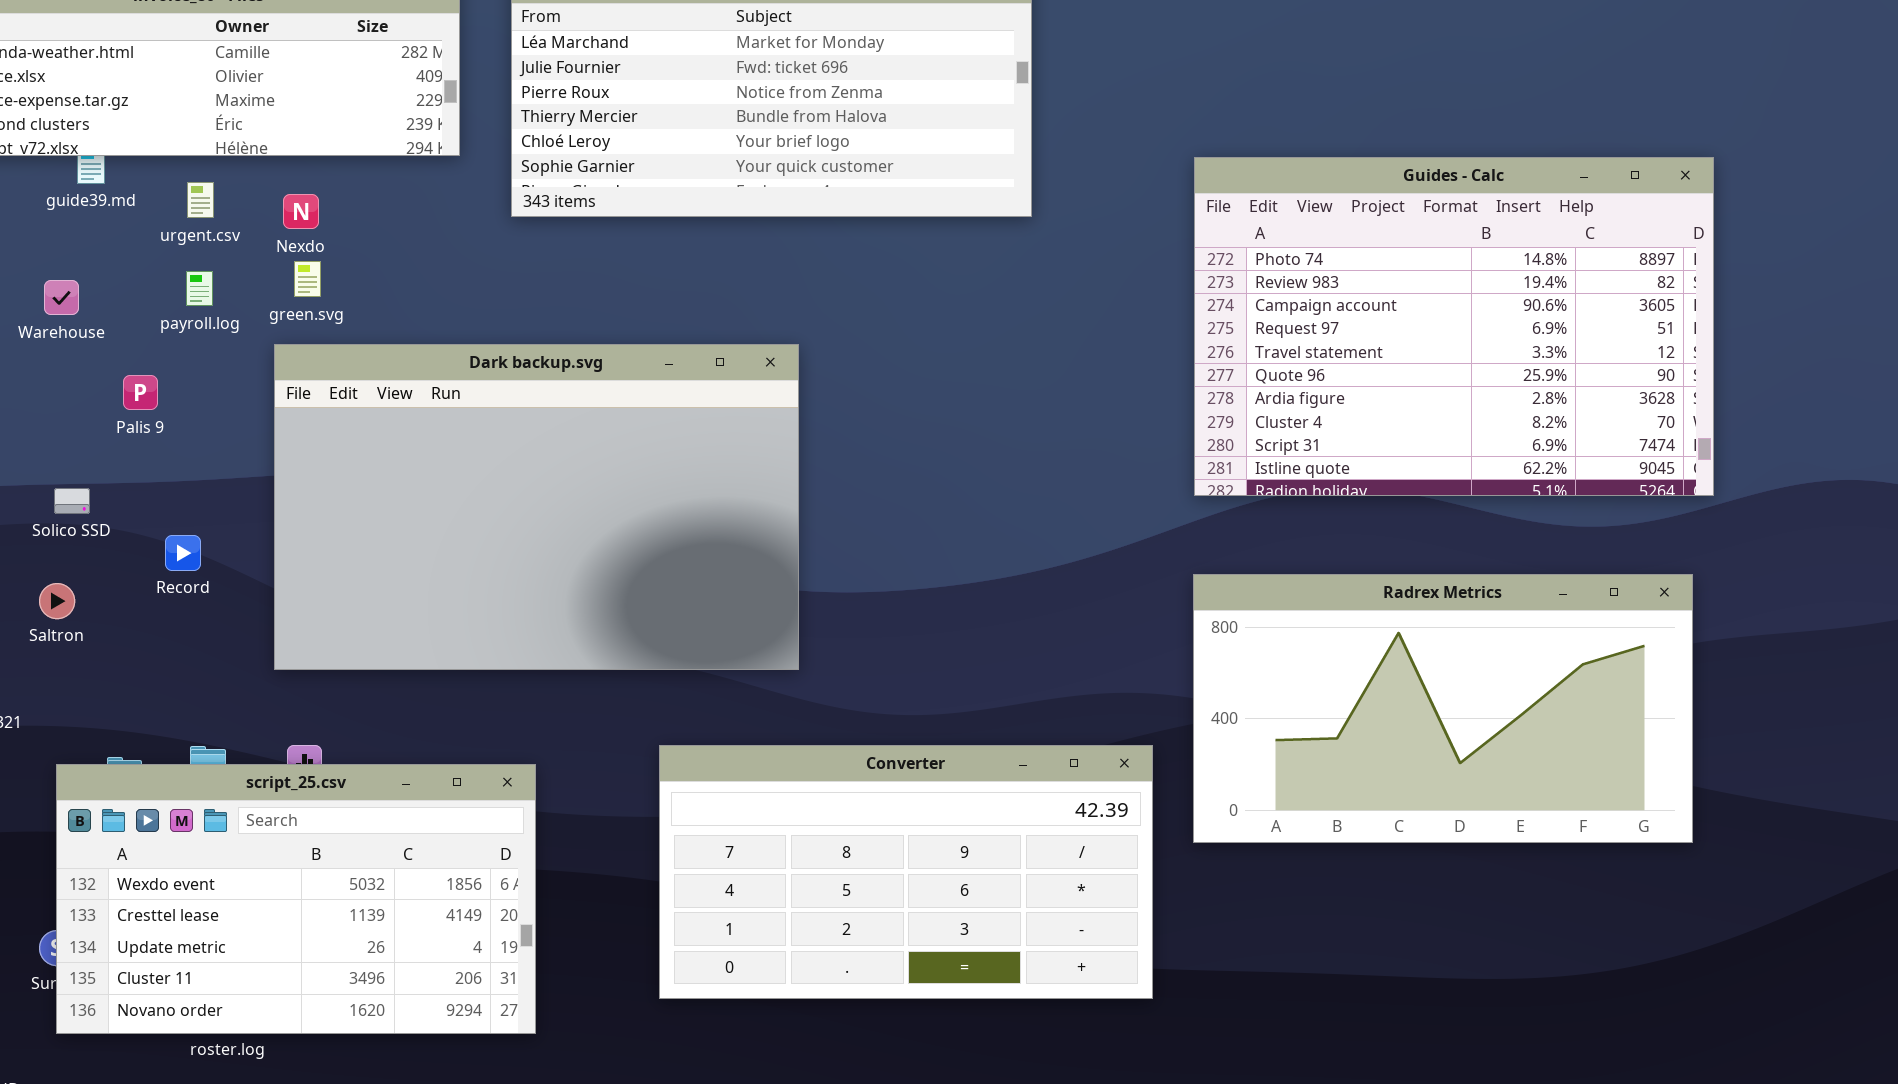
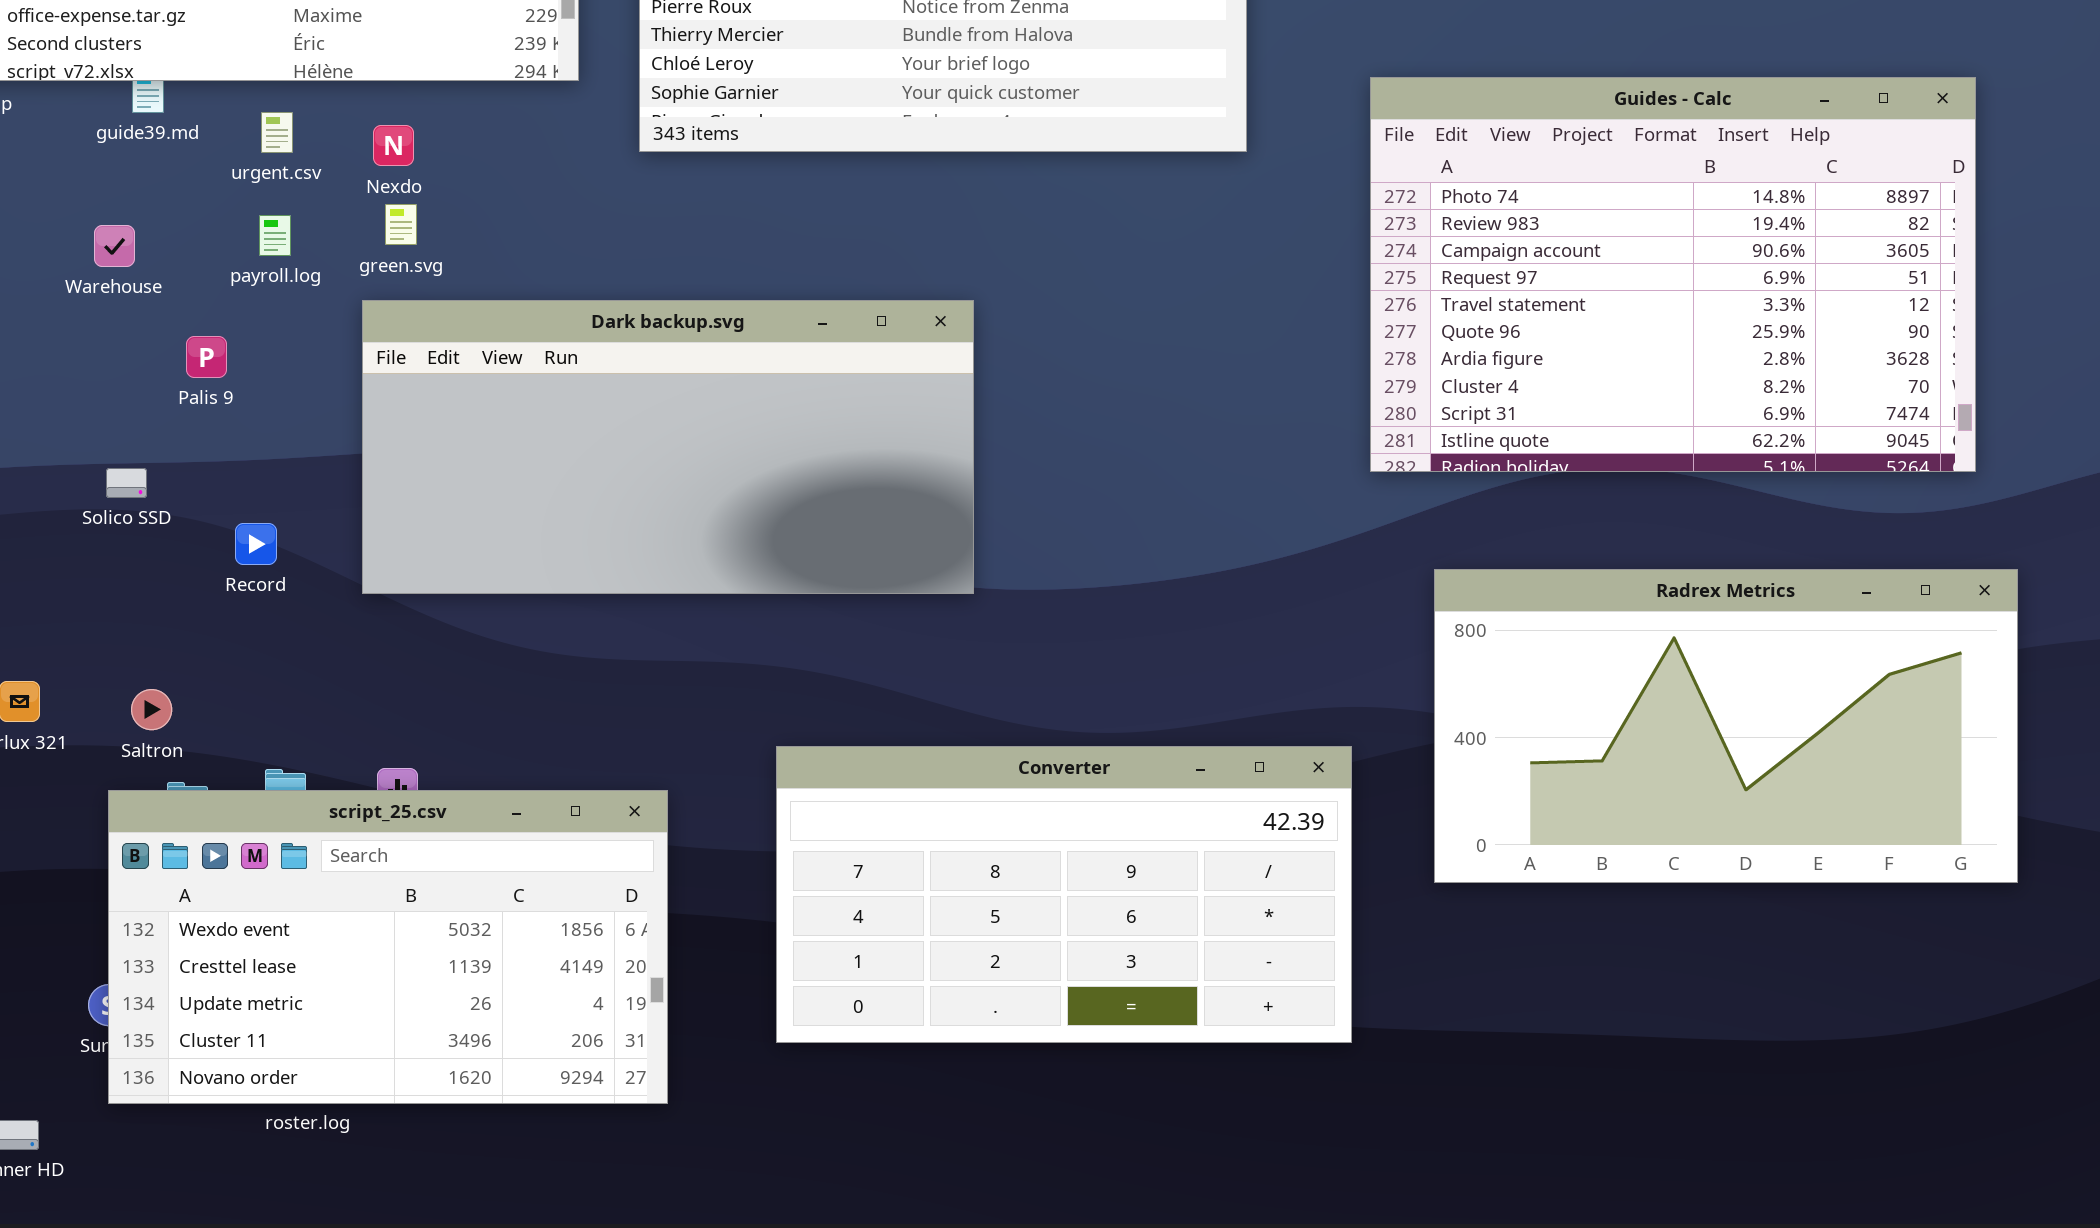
Guides - Calc: [1194,157,1714,496] -> [1370,77,1976,472], moved
Dark backup.svg: [274,344,799,670] -> [362,300,974,594], resized
Saltron: [39,583,75,619] -> [131,689,172,730], moved
Converter: [659,745,1153,999] -> [776,746,1352,1043], moved

